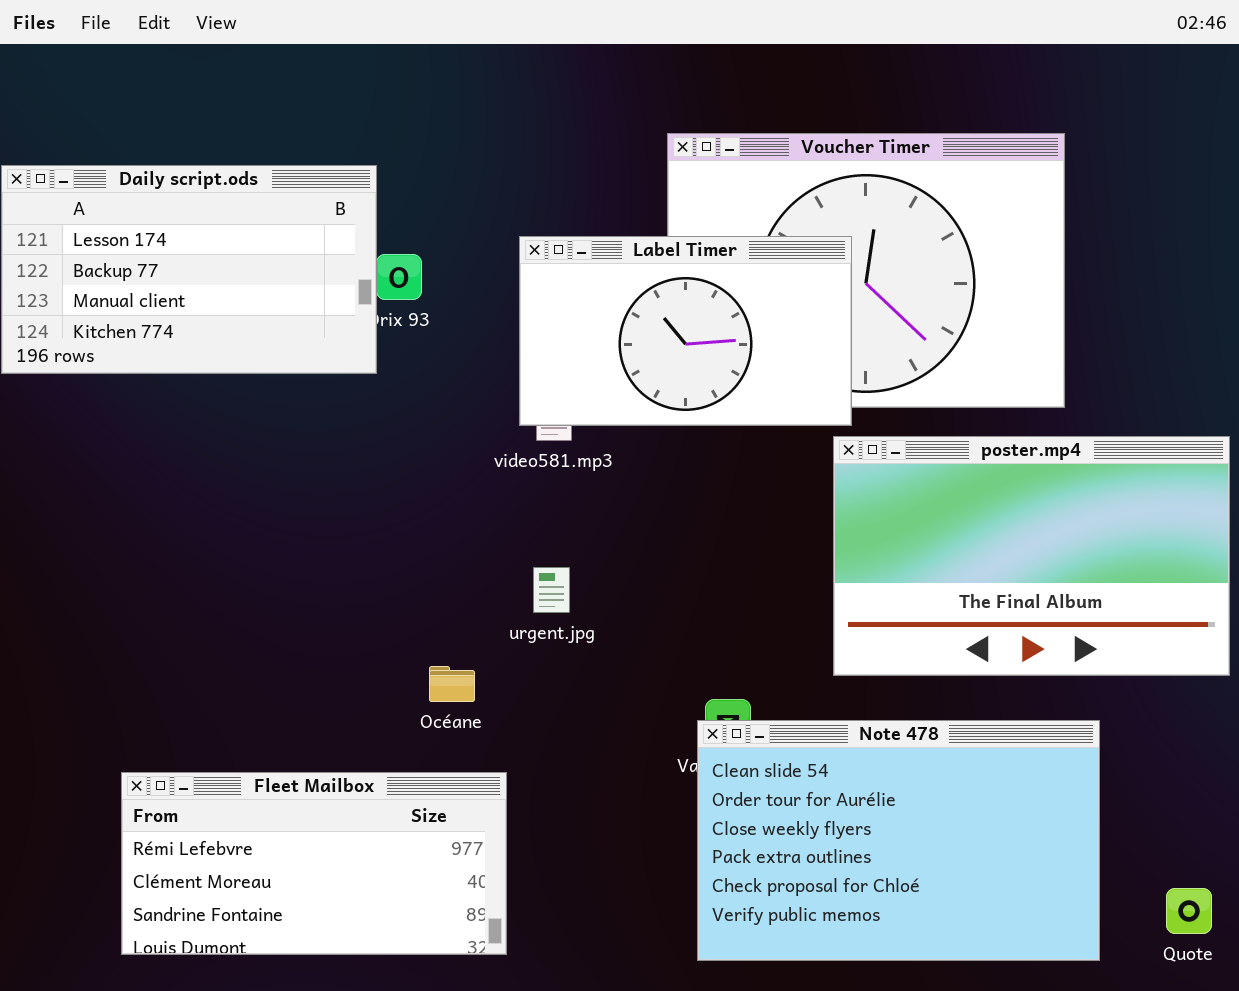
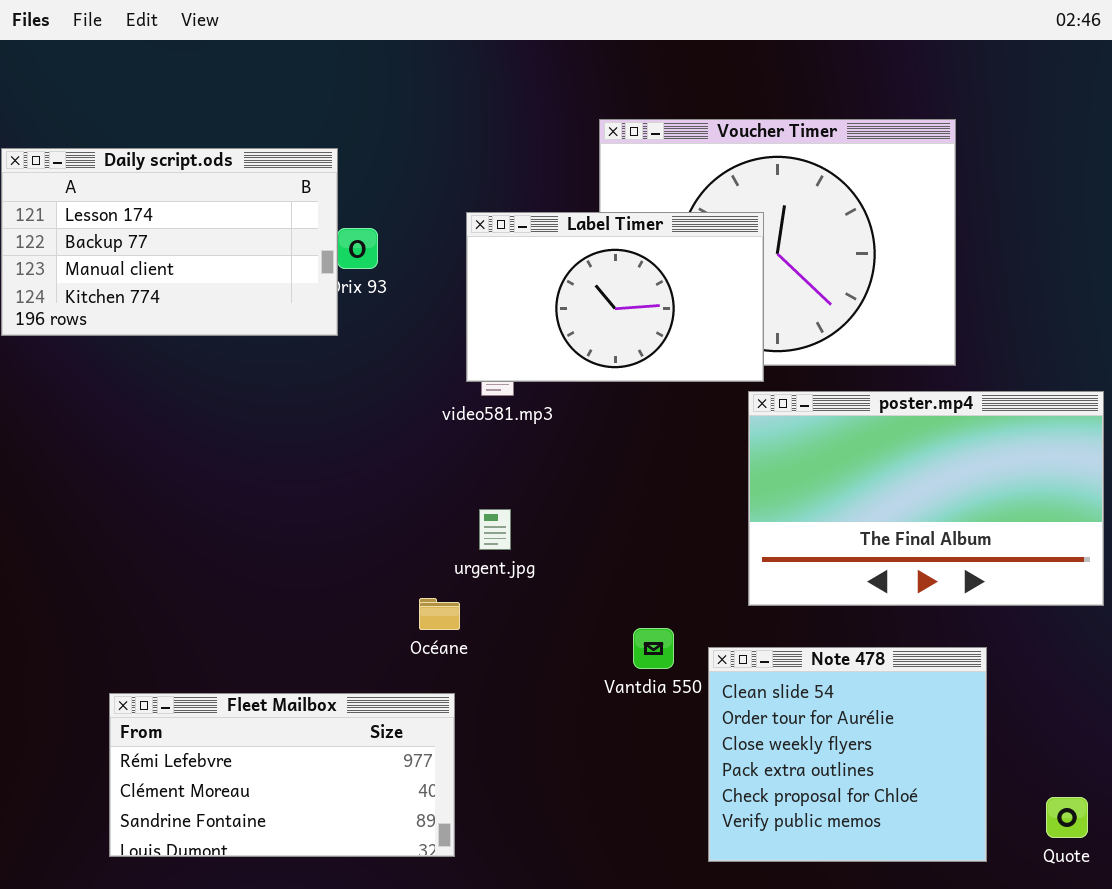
Océane: [429,666,475,702] -> [419,598,460,630], moved
Note 478: [697,720,1100,961] -> [708,647,987,862], resized

